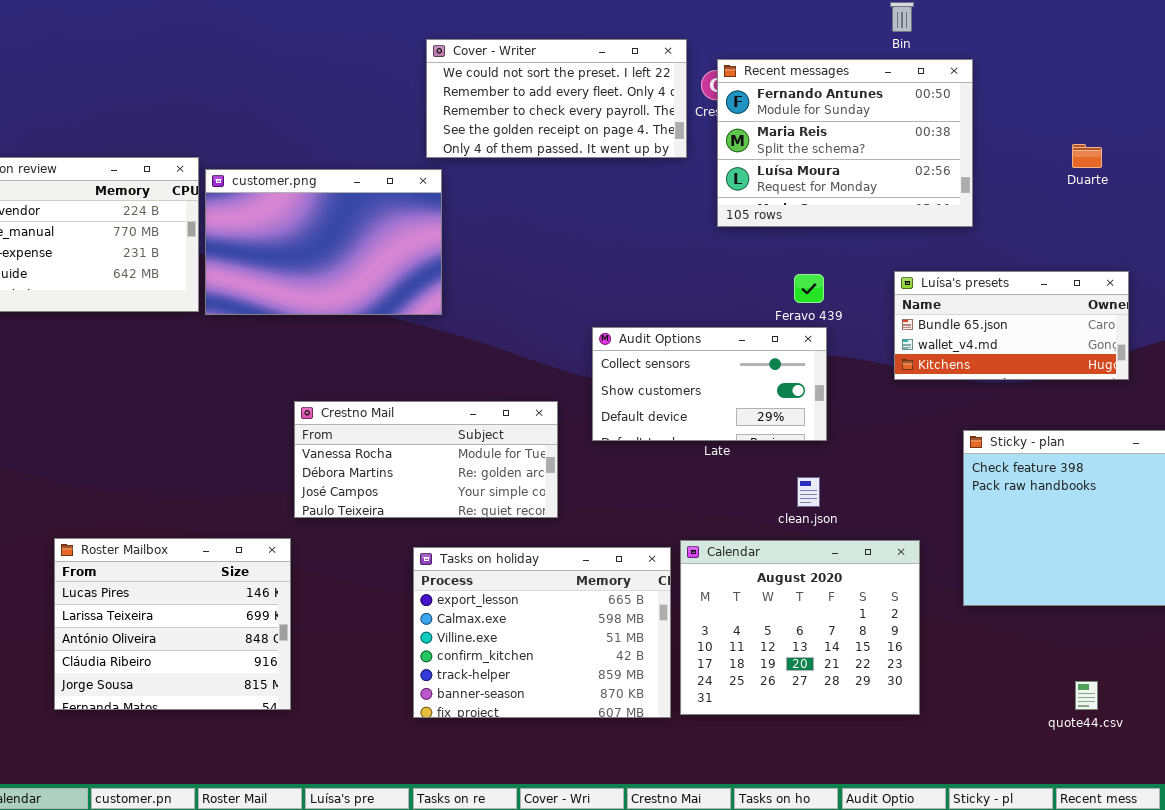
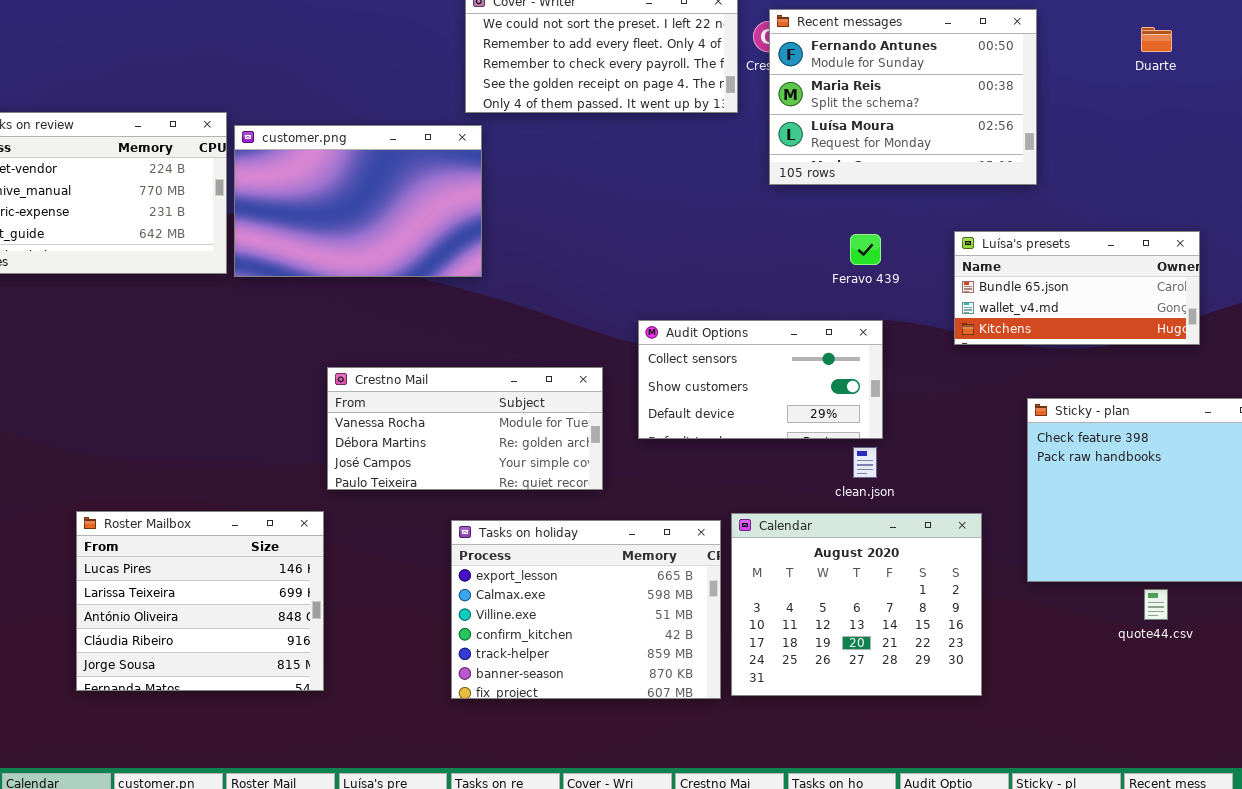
Duarte: [1072,144,1102,168] -> [1141,27,1172,52], moved
Audit Options: [592,327,827,441] -> [638,320,883,439], moved
quote44.csv: [1075,681,1098,710] -> [1144,589,1168,620], moved

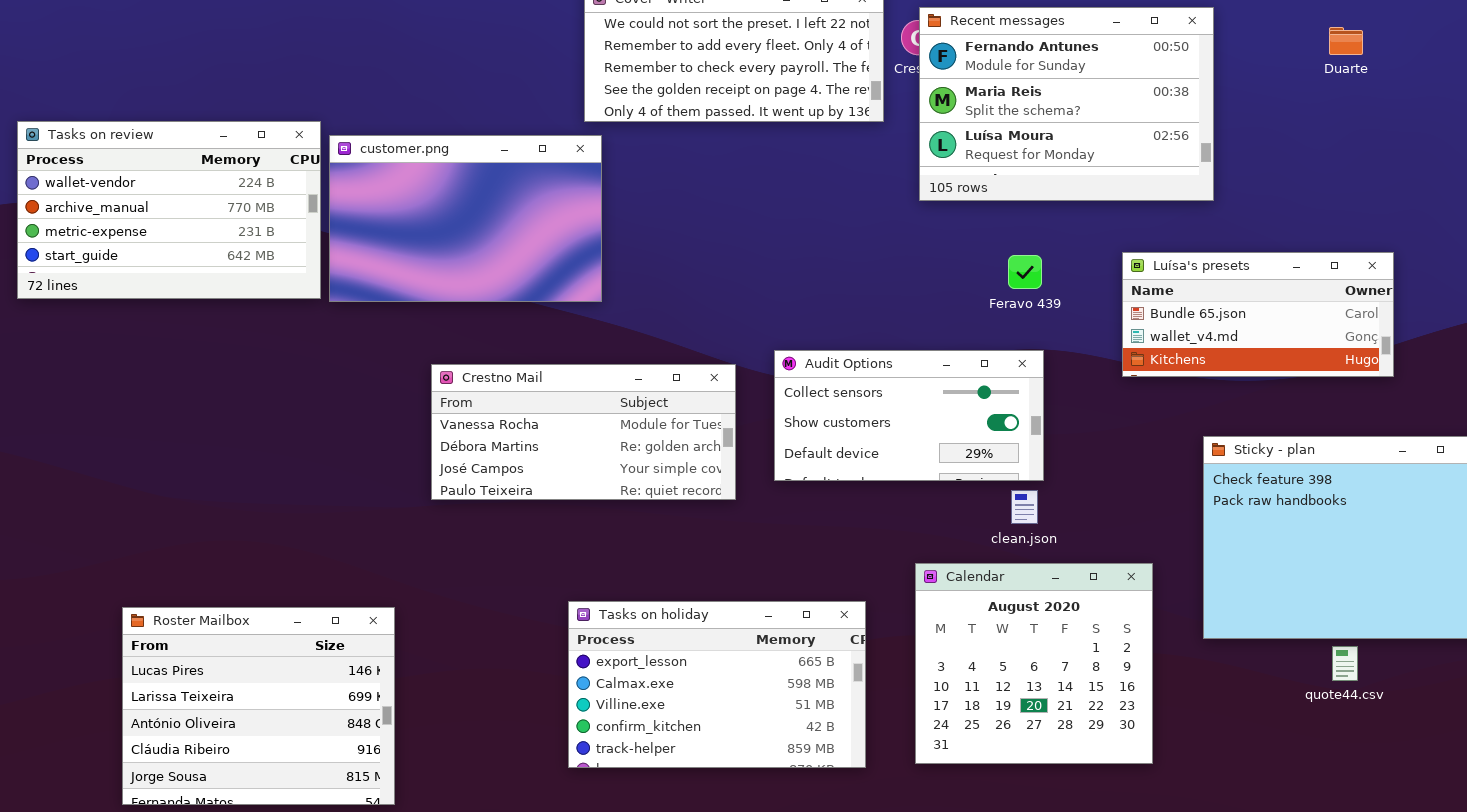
Crestno Mail: [327,367,603,490] -> [431,364,736,500], moved
Roster Mailbox: [76,511,324,691] -> [122,607,395,805], moved
Calendar: [731,513,982,696] -> [915,563,1153,764], resized
Tasks on holiday: [451,520,721,699] -> [568,601,866,768], resized

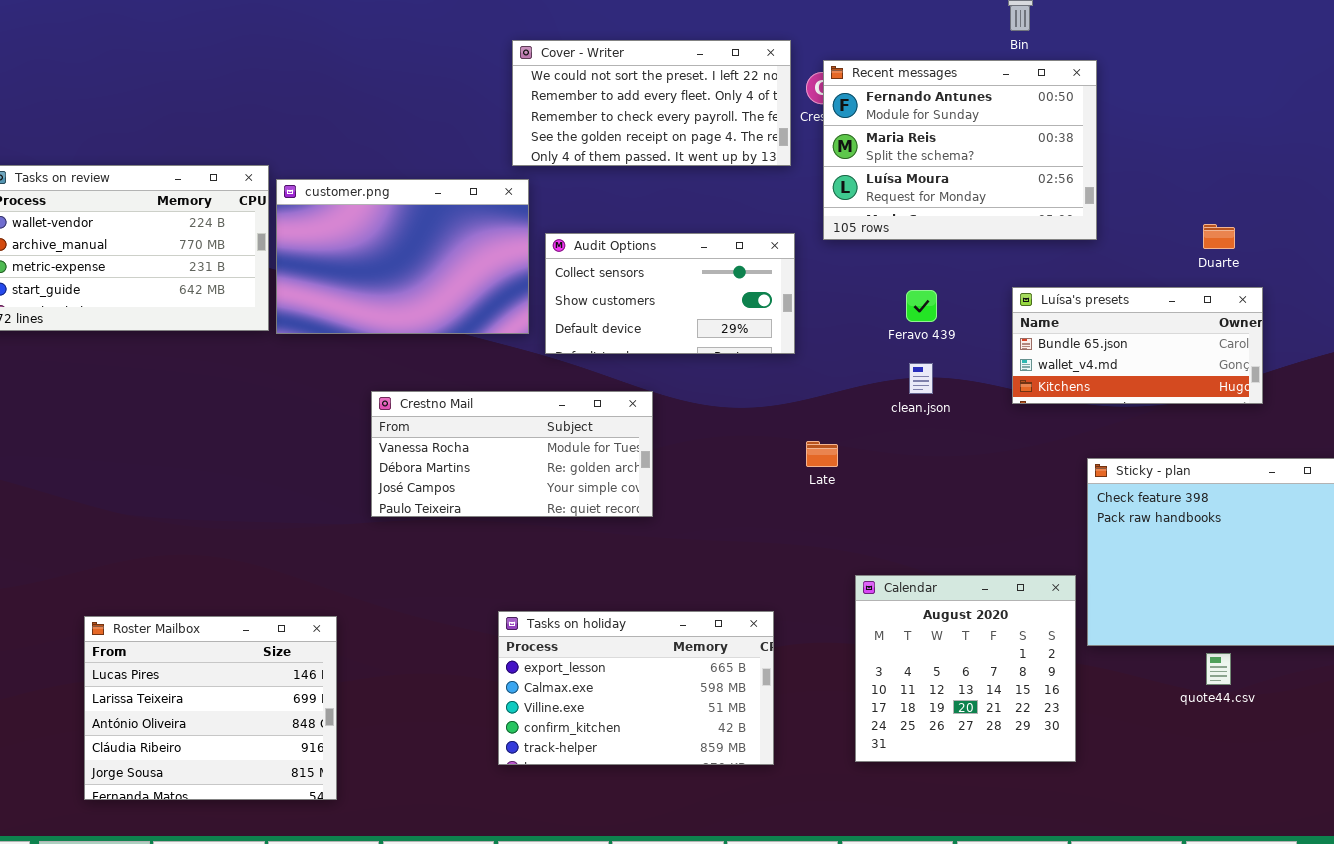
Duarte: [1329,27,1363,55] -> [1203,224,1235,249], moved
Audit Options: [774,350,1044,481] -> [545,233,795,354], moved
clean.json: [1011,490,1038,524] -> [909,363,933,394], moved
Calendar: [915,563,1153,764] -> [855,575,1076,762], moved

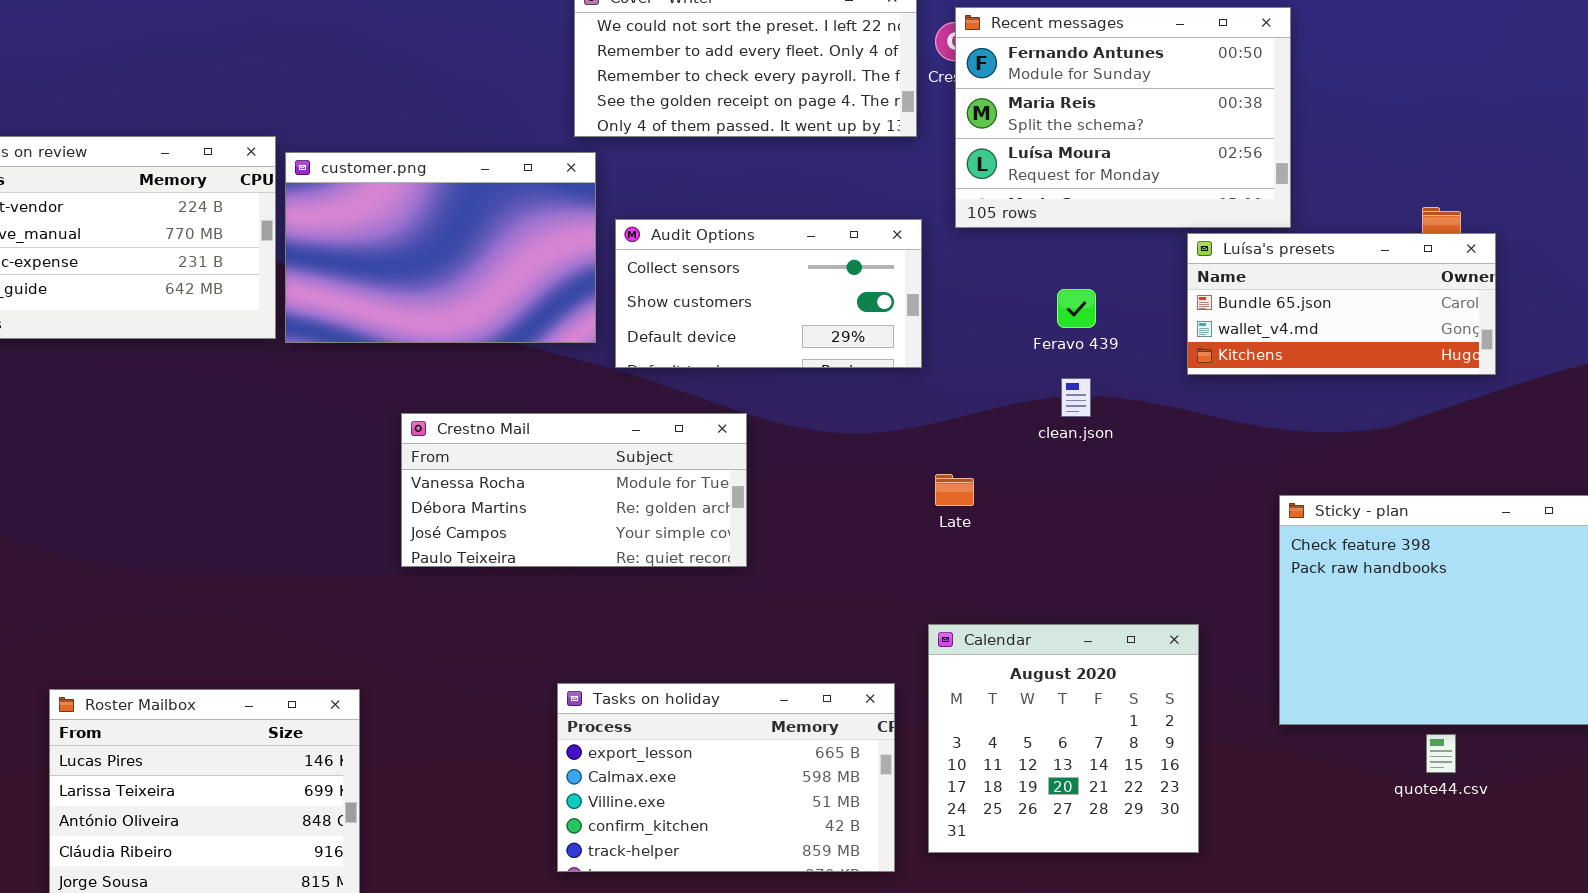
Luísa's presets: [1012,287,1263,404] -> [1187,233,1496,375], moved
Calendar: [855,575,1076,762] -> [928,624,1199,853], moved

